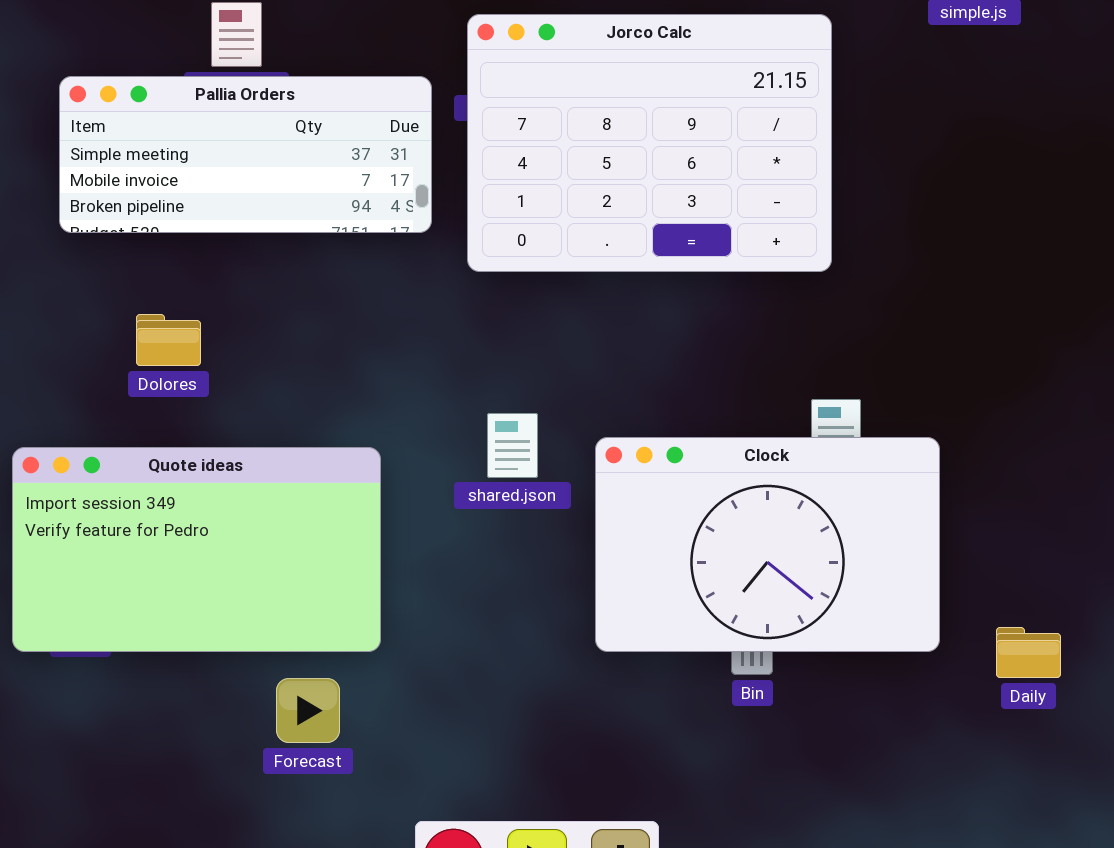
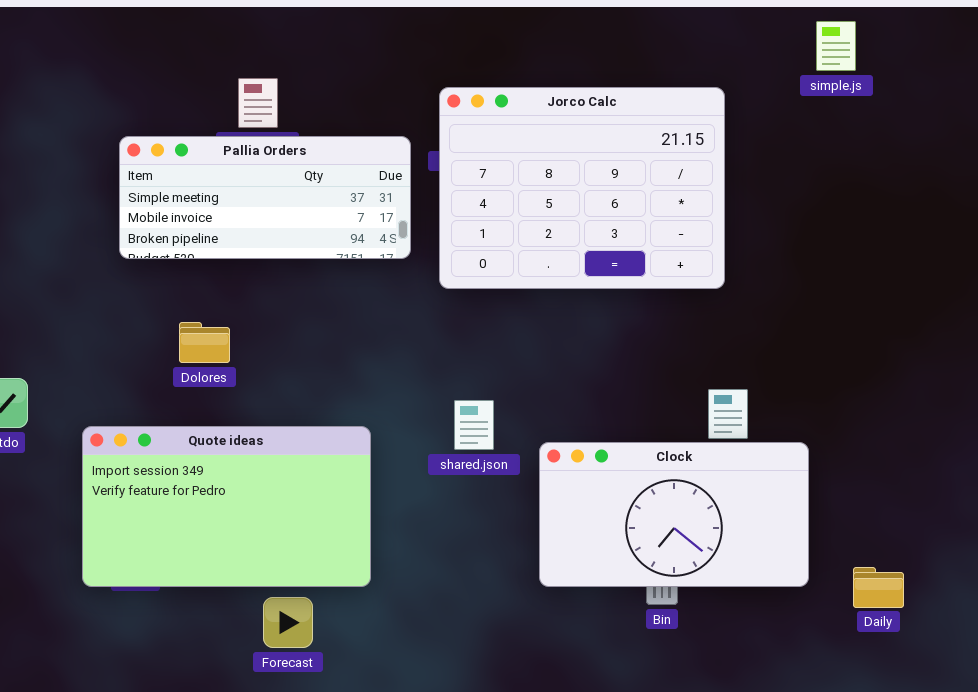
Clock: [595,437,940,652] -> [539,442,809,587], resized
Forecast: [276,678,340,743] -> [263,597,313,648], moved

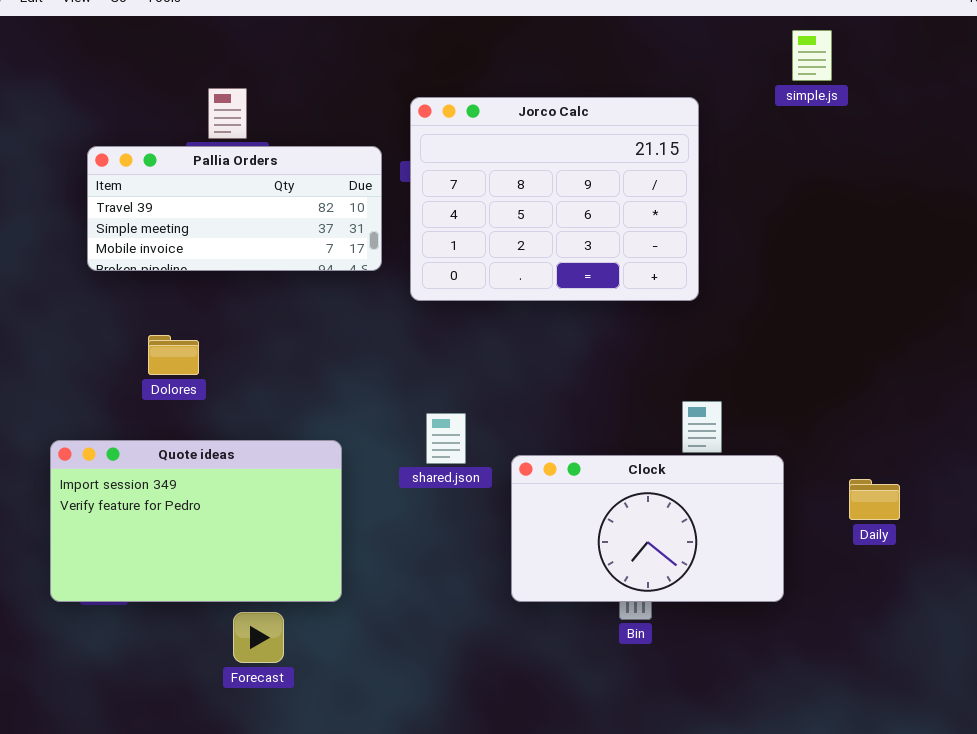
Pallia Orders: [119,136,411,259] -> [87,146,382,271], scrolled up 1 row
Daily: [853,567,904,608] -> [849,479,900,520], moved

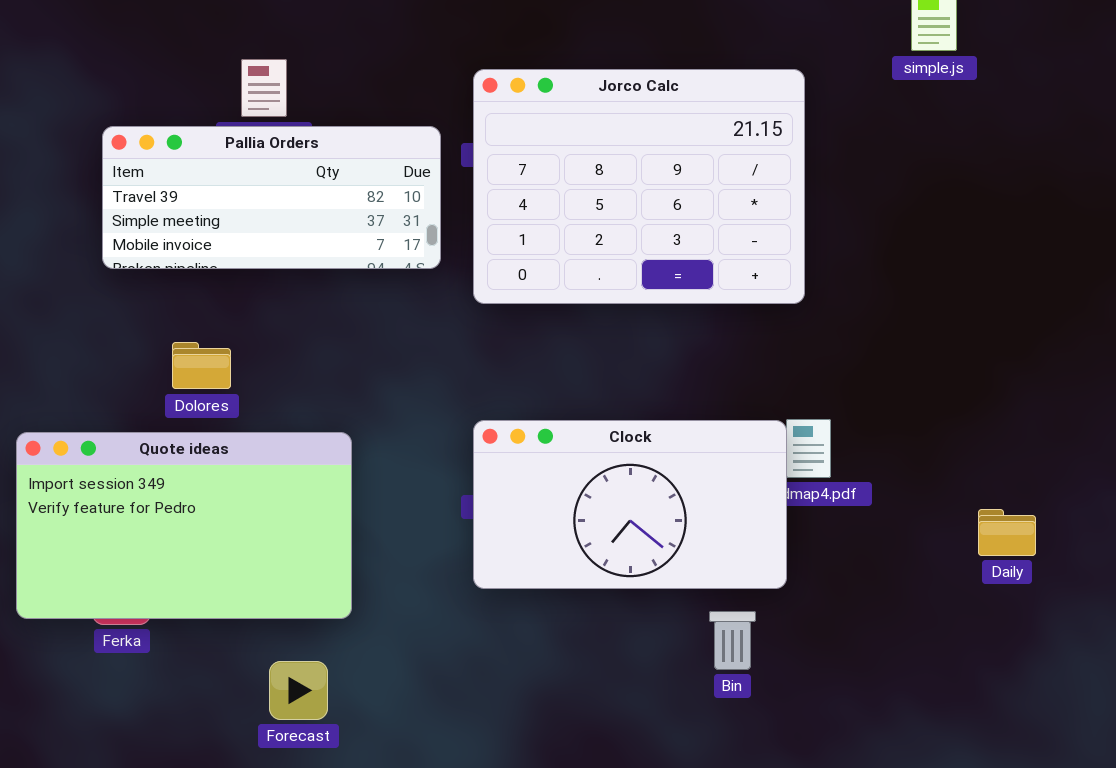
Quote ideas: [50,440,342,602] -> [16,432,352,619], moved
Clock: [511,455,784,602] -> [473,420,787,589], moved

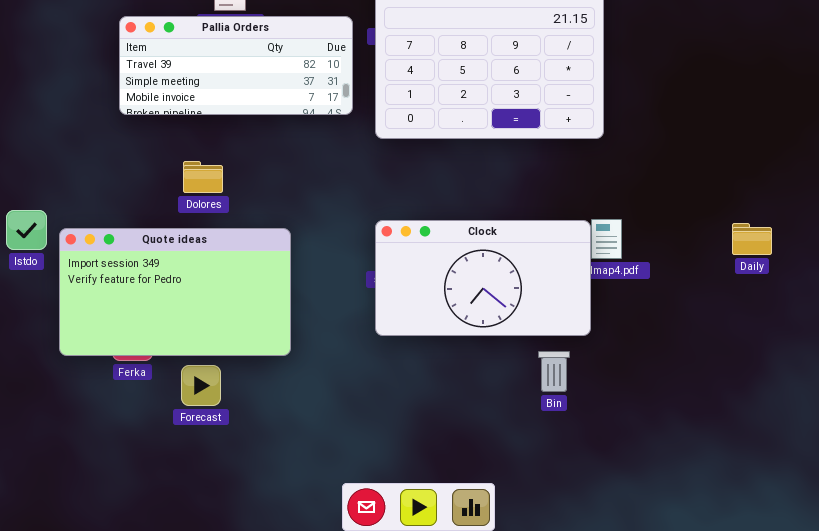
Dolores: [172,342,231,389] -> [183,161,223,193], moved
Daily: [978,509,1036,556] -> [732,223,772,255], moved
Forecast: [269,661,328,720] -> [181,365,221,406], moved

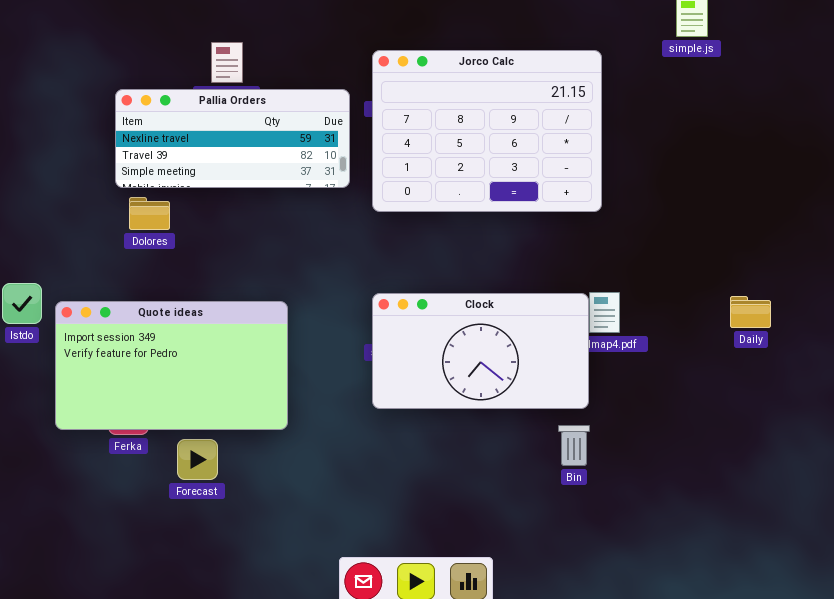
Pallia Orders: [119,16,353,115] -> [115,89,350,188], scrolled up 1 row
Dolores: [183,161,223,193] -> [129,197,170,230], moved
Bin: [538,351,570,392] -> [558,425,590,466], moved

